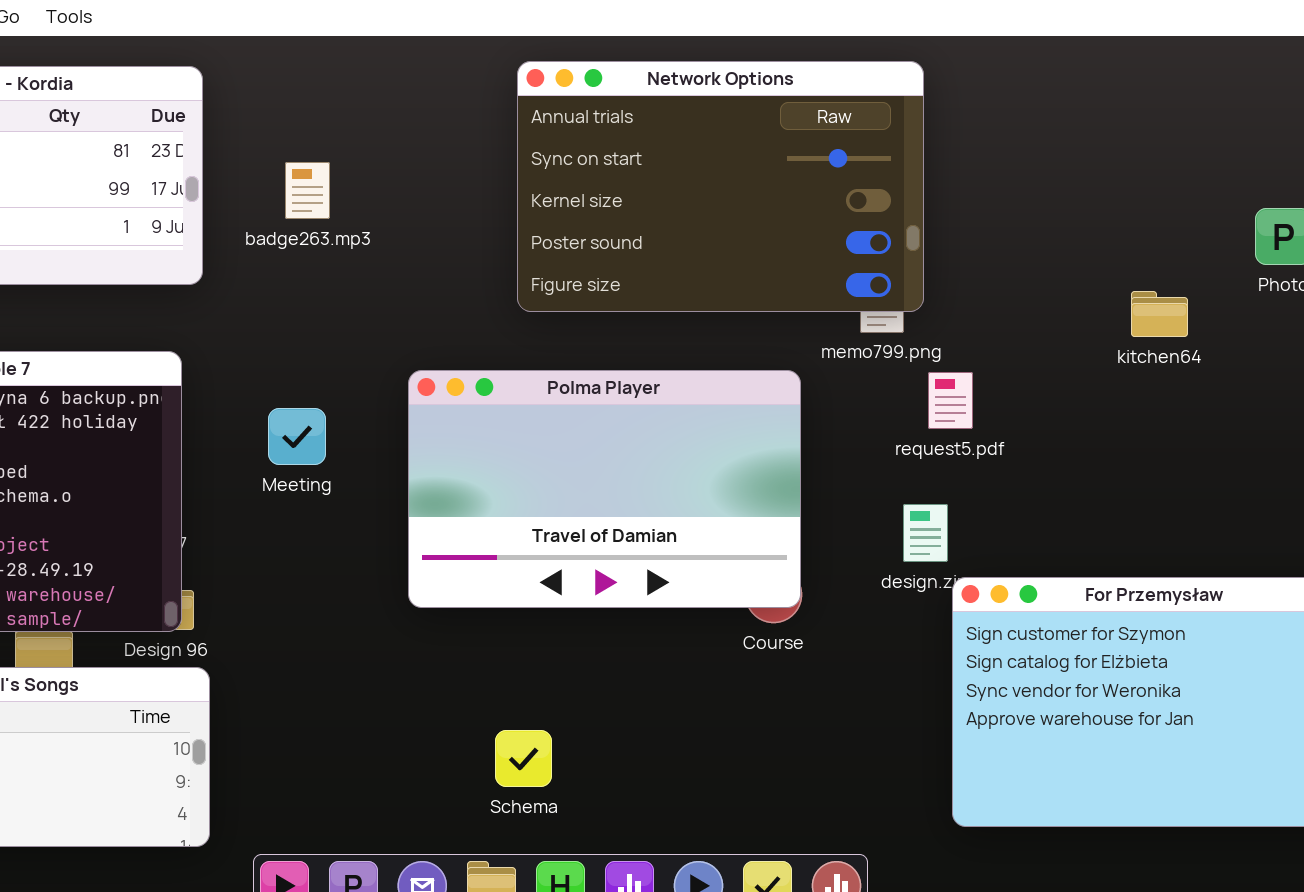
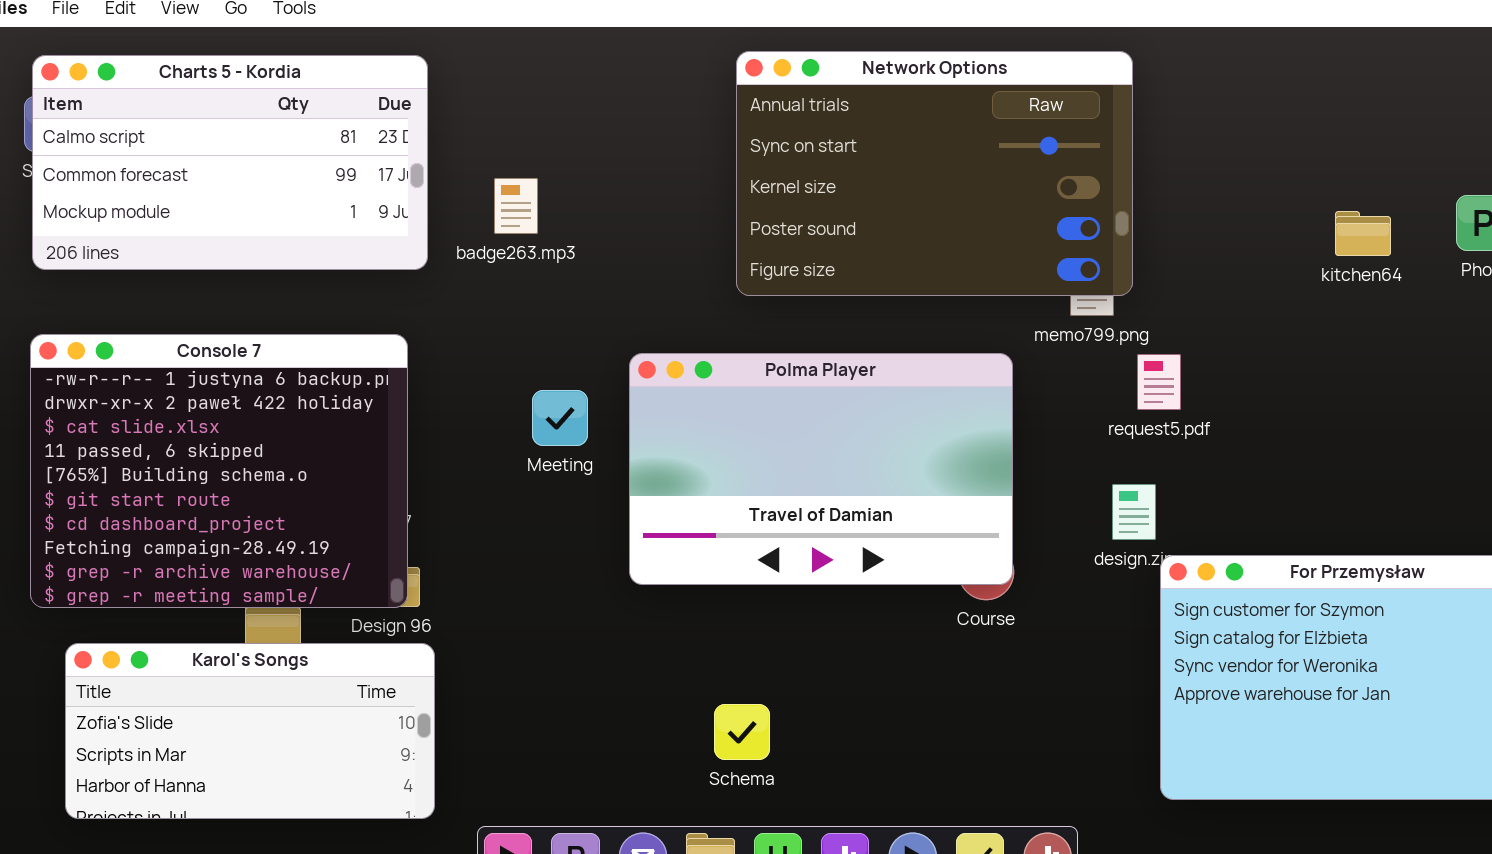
badge263.mp3: [285,162,330,219] -> [494,178,538,234], moved
kitchen64: [1131,291,1188,337] -> [1335,211,1391,256], moved
Meeting: [268,408,326,465] -> [532,390,588,446], moved

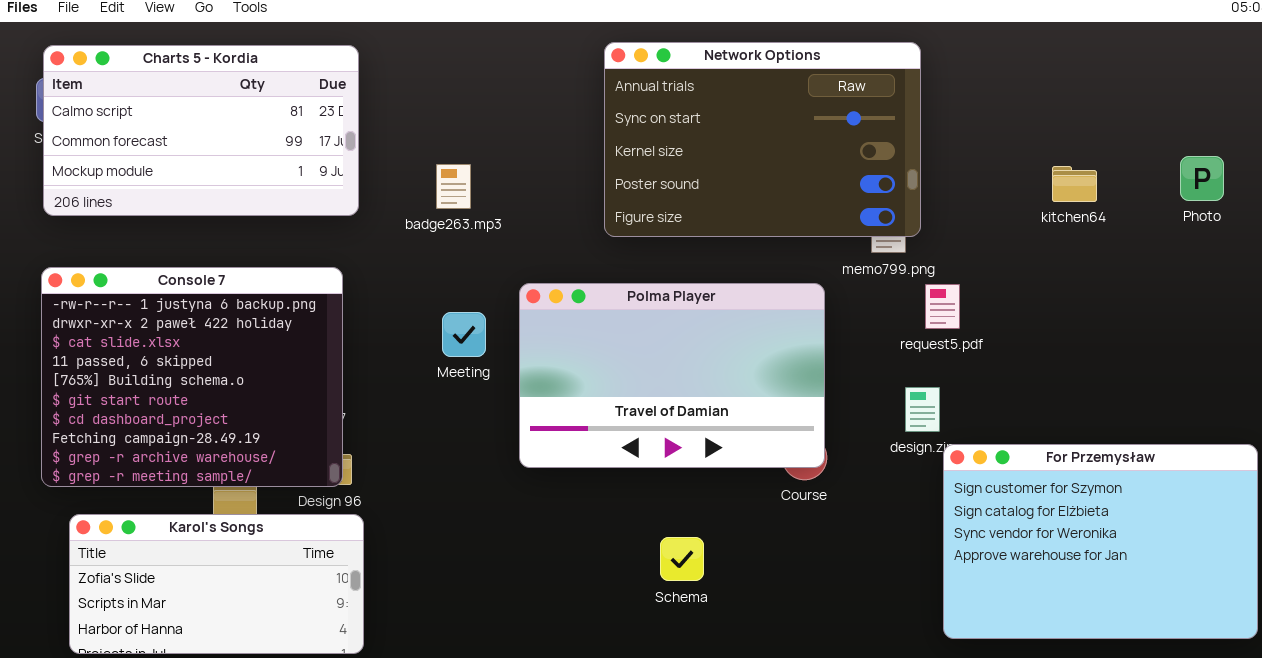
badge263.mp3: [494,178,538,234] -> [436,164,471,209], moved
kitchen64: [1335,211,1391,256] -> [1052,166,1097,202], moved
Schema: [714,704,770,760] -> [660,537,704,581], moved

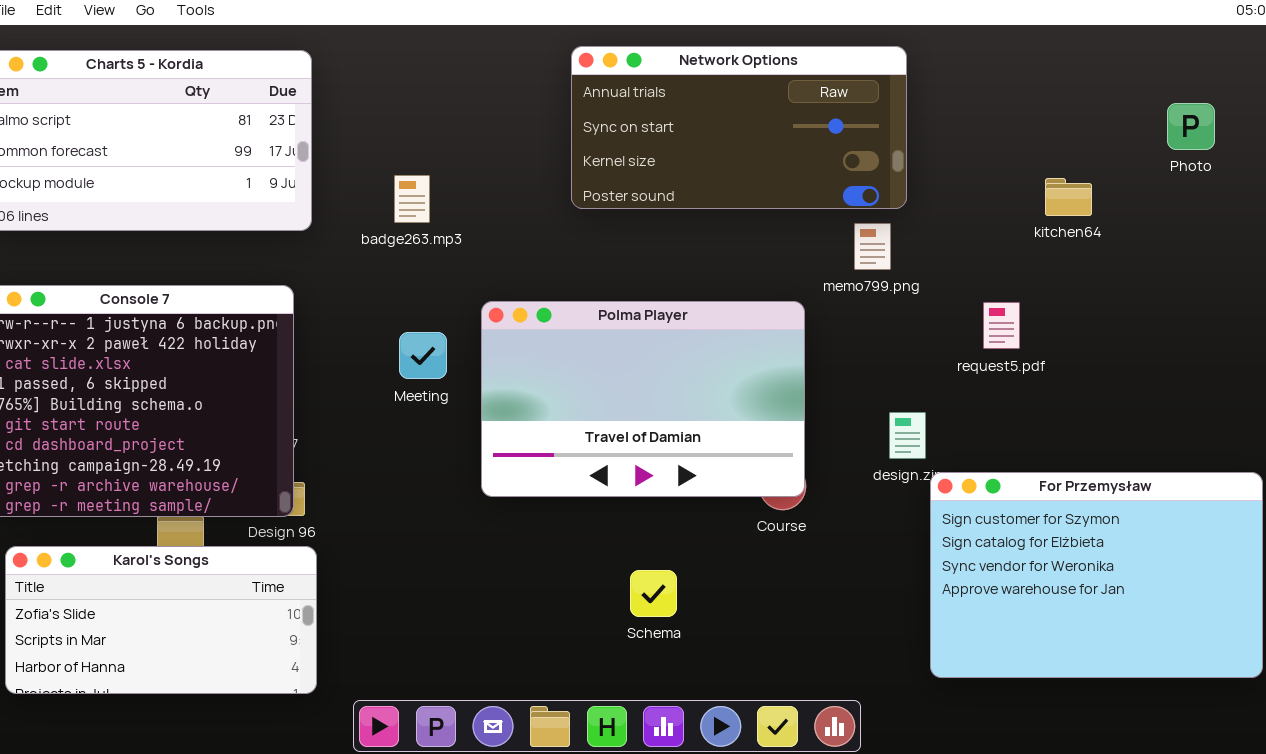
Network Options: [604,42,921,237] -> [571,46,907,209], resized
Photo: [1180,156,1224,201] -> [1167,103,1215,150], moved
request5.pdf: [925,284,960,329] -> [983,302,1020,349], moved

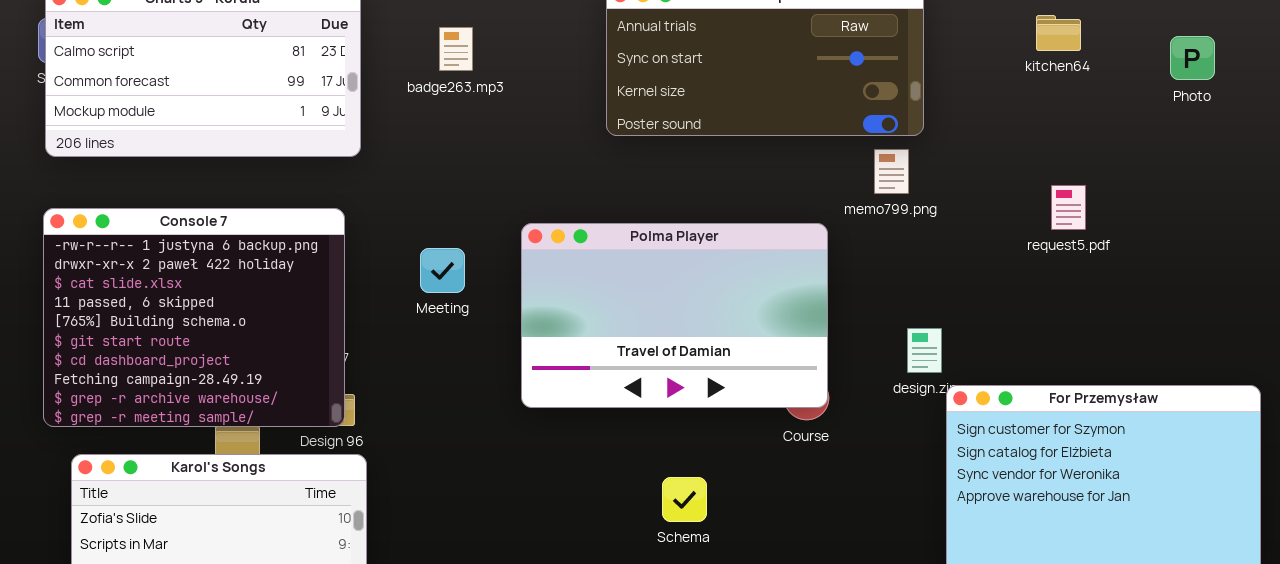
badge263.mp3: [394,175,430,223] -> [439,27,473,71], moved
kitchen64: [1045,178,1092,216] -> [1036,15,1081,51], moved
request5.pdf: [983,302,1020,349] -> [1051,185,1086,230], moved
Meeting: [399,332,447,379] -> [420,248,465,293], moved

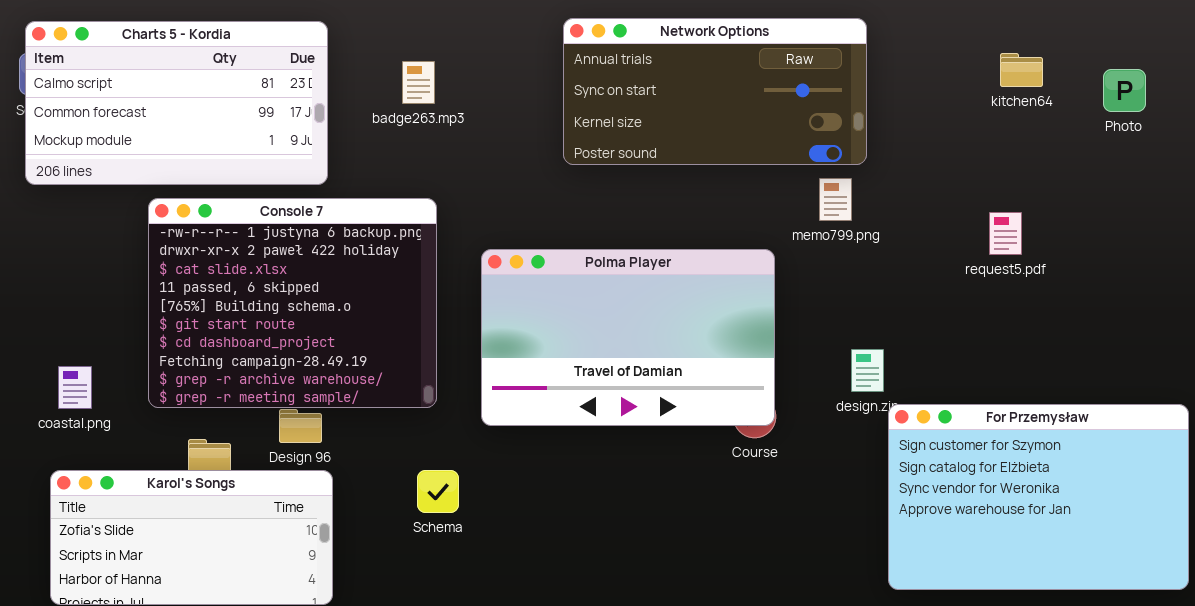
kitchen64: [1036,15,1081,51] -> [1000,53,1043,87], moved
Console 7: [43,208,345,427] -> [148,198,437,408], moved
Schema: [662,477,707,522] -> [417,470,459,513], moved

